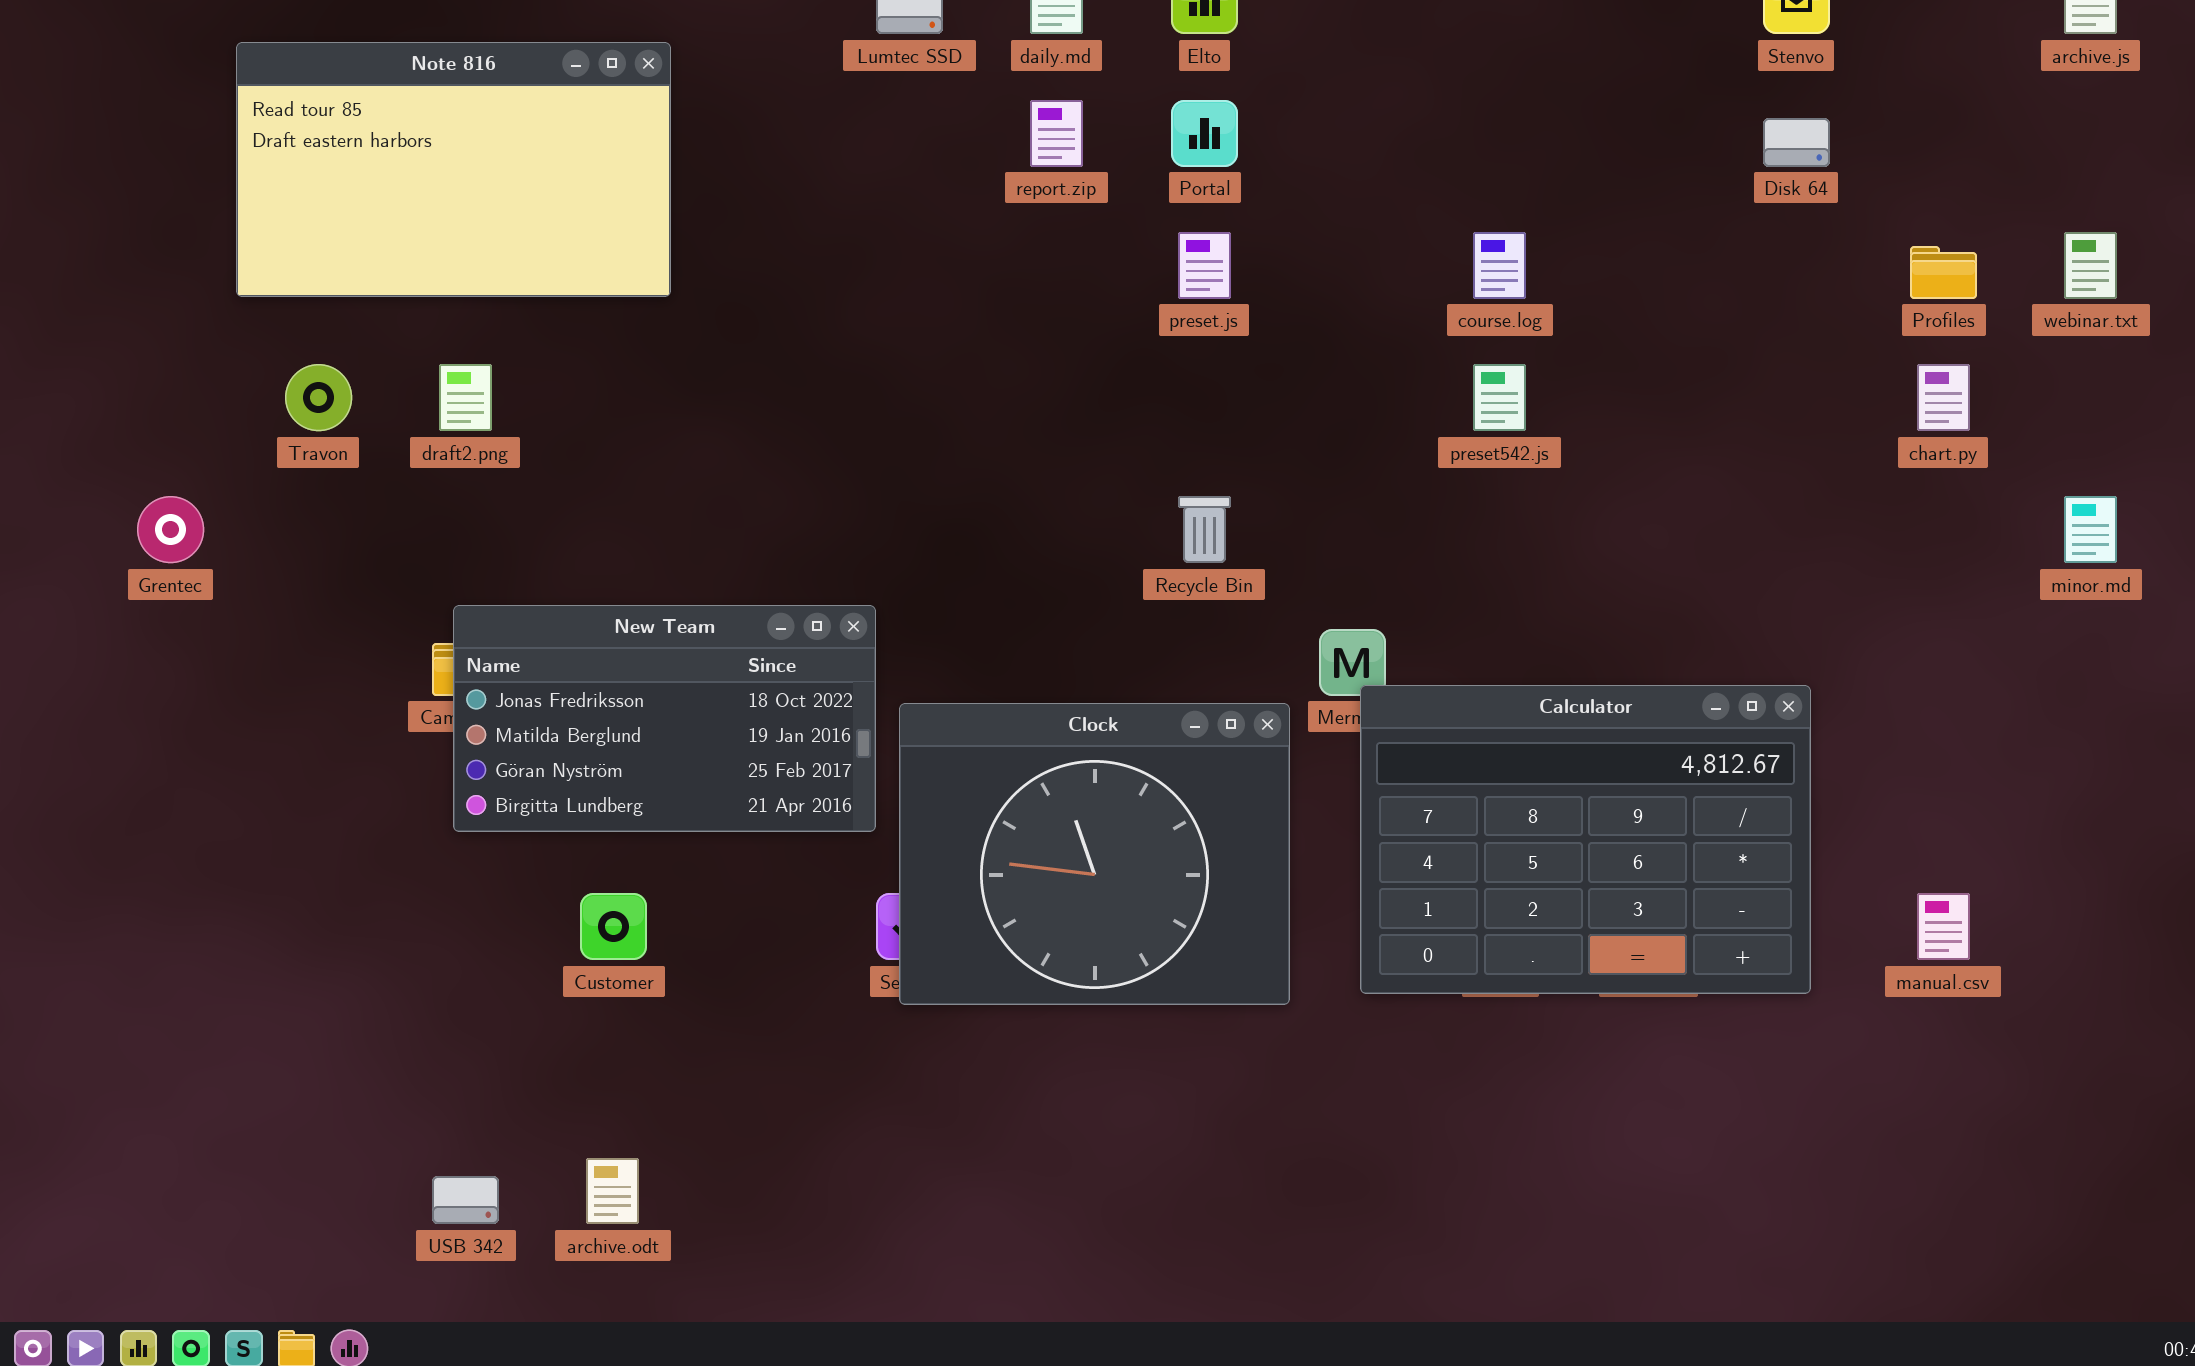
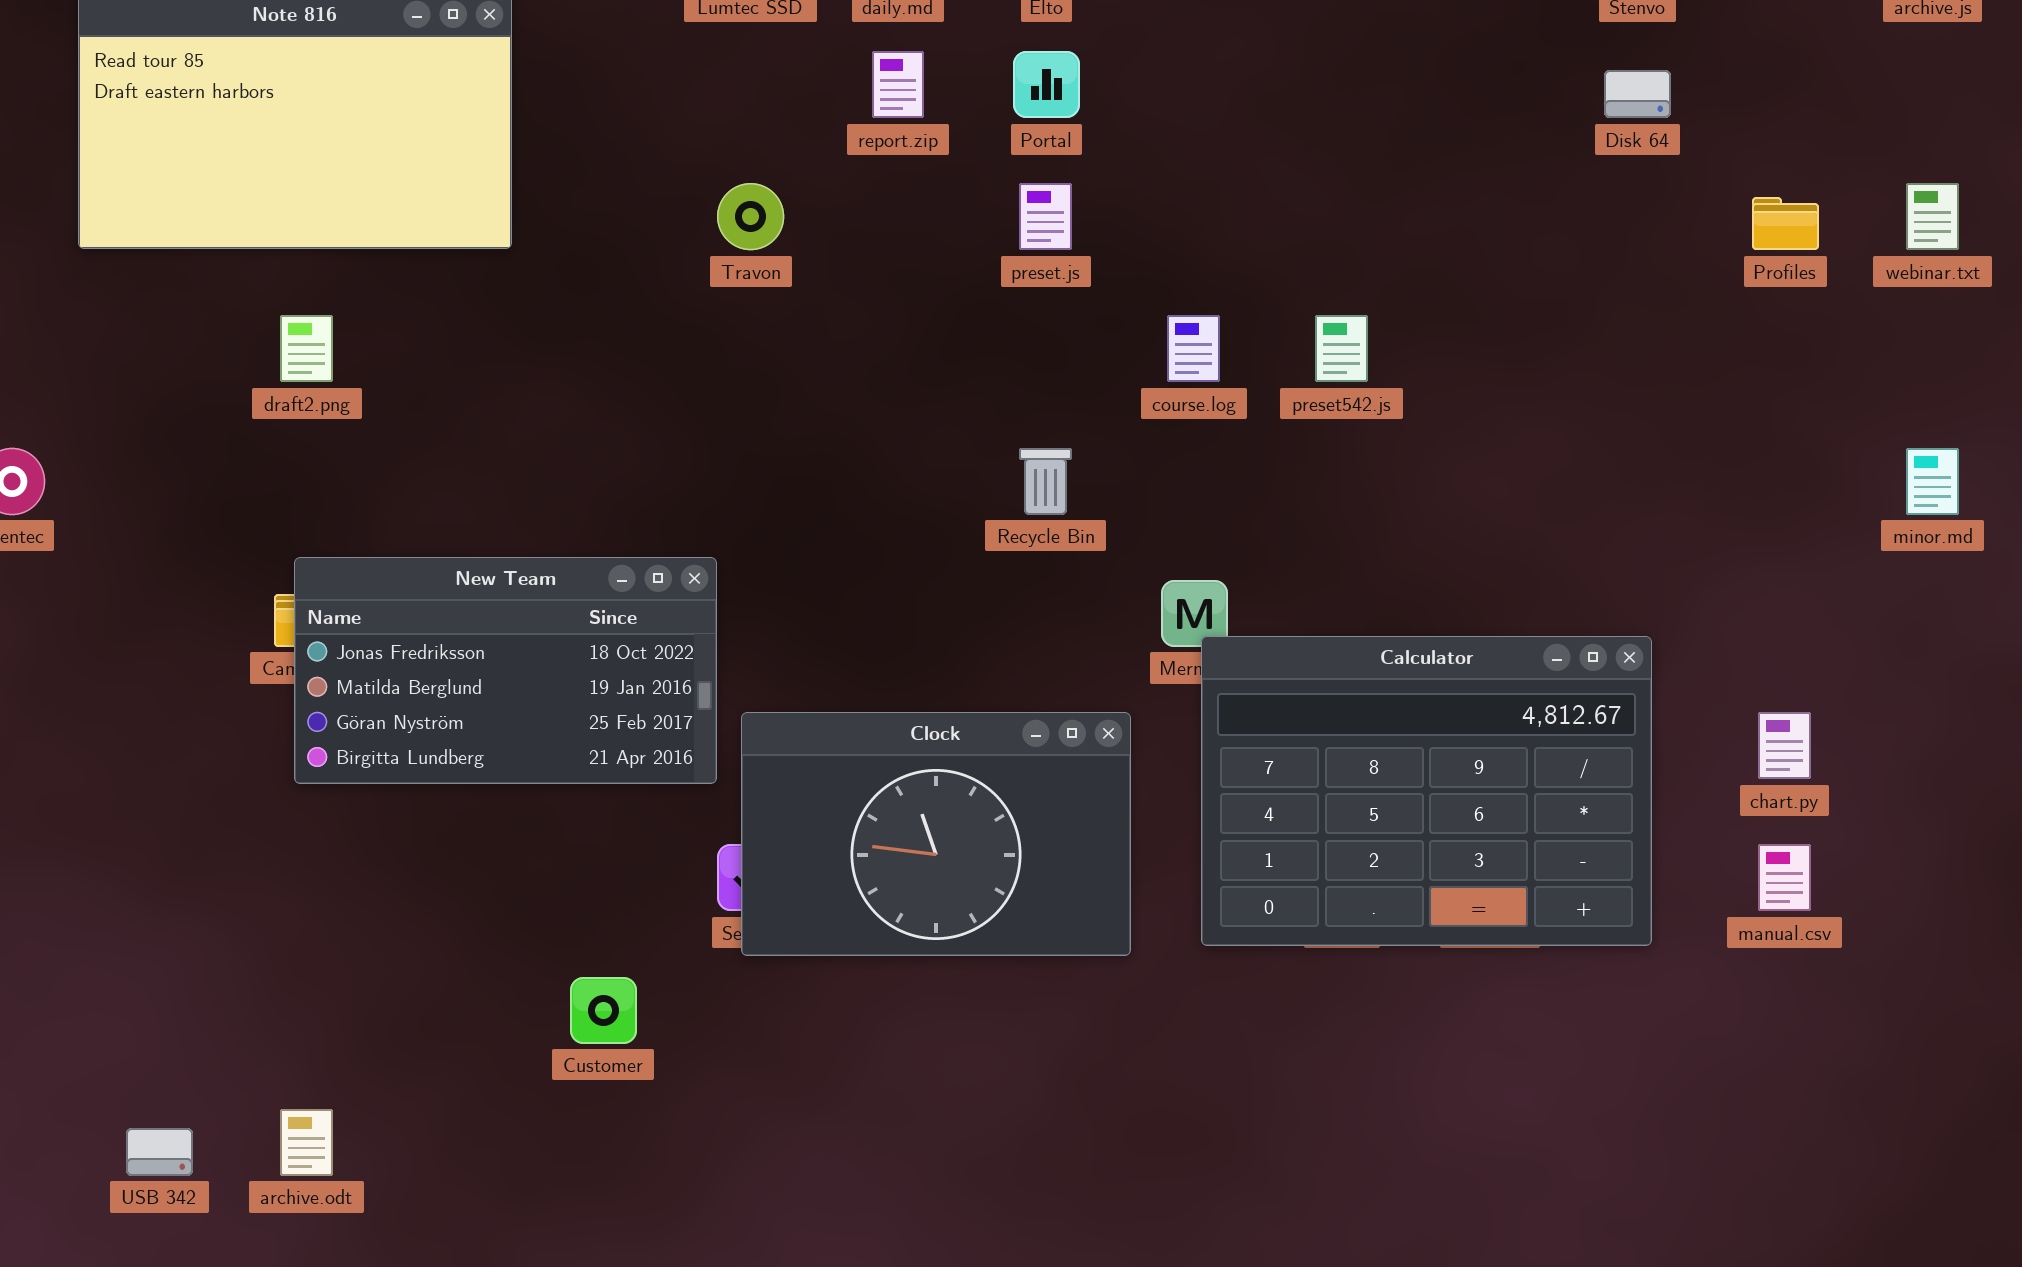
course.log: [1473,232,1526,299] -> [1167,315,1220,382], moved
Travon: [285,364,352,431] -> [717,183,784,250], moved
chart.py: [1917,364,1970,431] -> [1758,712,1811,779], moved
Clock: [899,703,1290,1005] -> [741,712,1131,956], resized
Customer: [580,893,647,960] -> [570,977,637,1044], moved
archive.odt: [586,1158,639,1224] -> [280,1109,333,1176], moved
USB 342: [432,1176,499,1224] -> [126,1128,193,1176], moved

